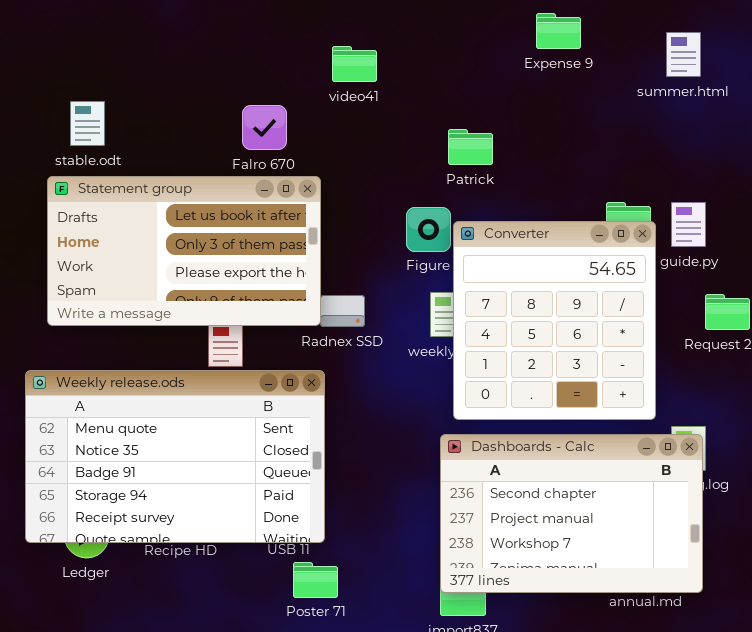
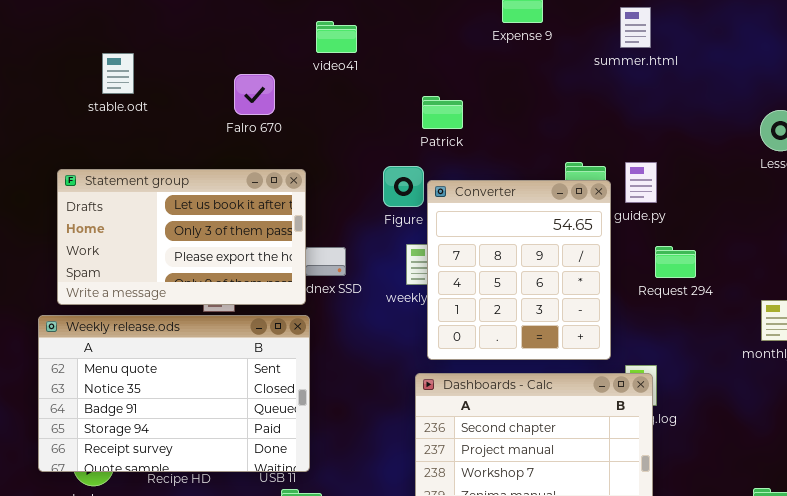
stable.odt: [70,101,105,146] -> [102,53,134,94], moved
Statement group: [47,176,321,326] -> [57,169,306,305], moved

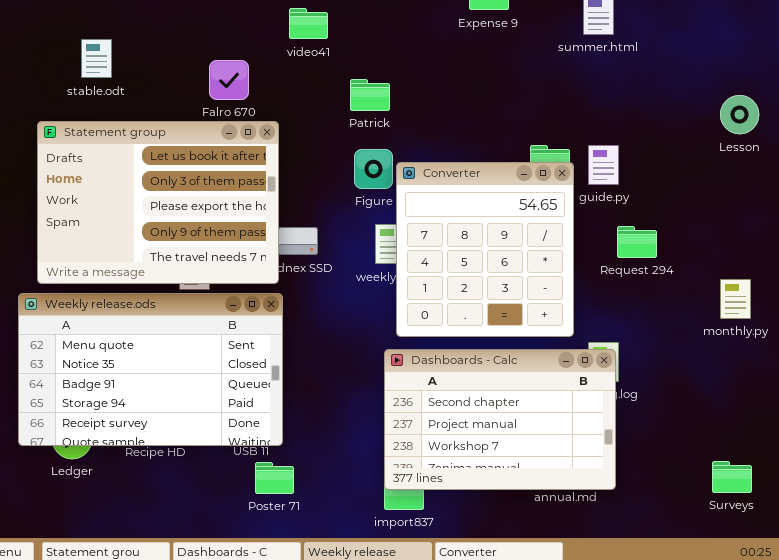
Patrick: [422,96,463,129] -> [350,79,390,111], moved
Statement group: [57,169,306,305] -> [37,121,279,284], resized

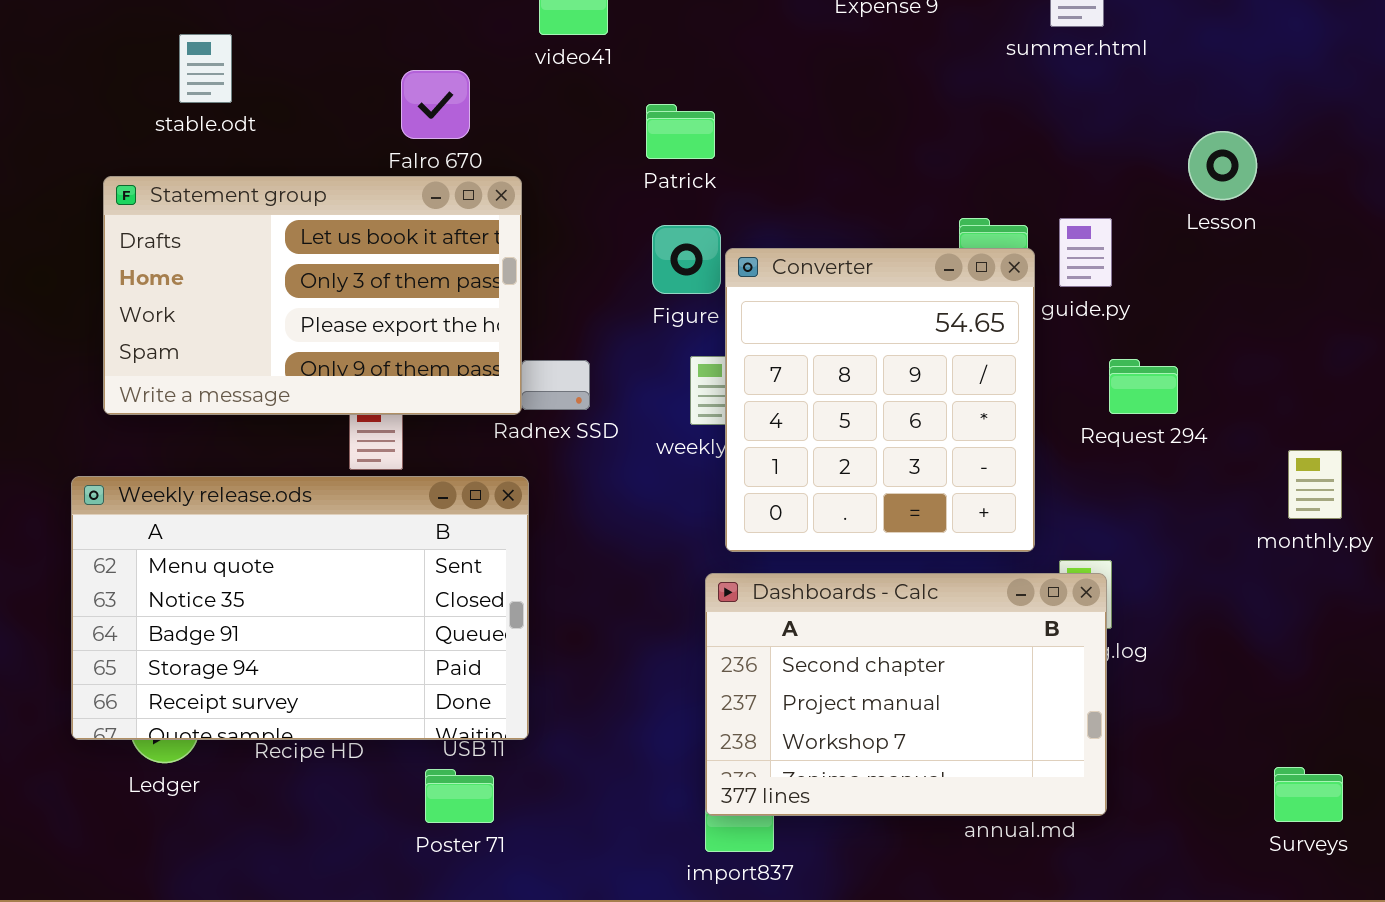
Lesson: [720,95,759,134] -> [1188,131,1257,200], moved
Statement group: [37,121,279,284] -> [103,176,522,415], resized
Poster 71: [255,462,294,494] -> [425,769,494,823], moved

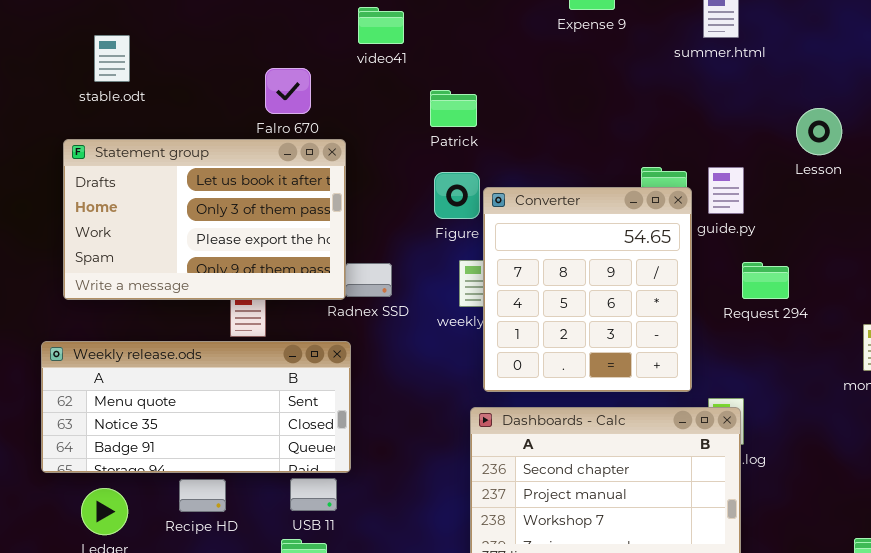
stable.odt: [179,34,232,103] -> [94,35,130,82], moved
Weekly release.ods: [71,476,529,740] -> [41,341,351,473], resized

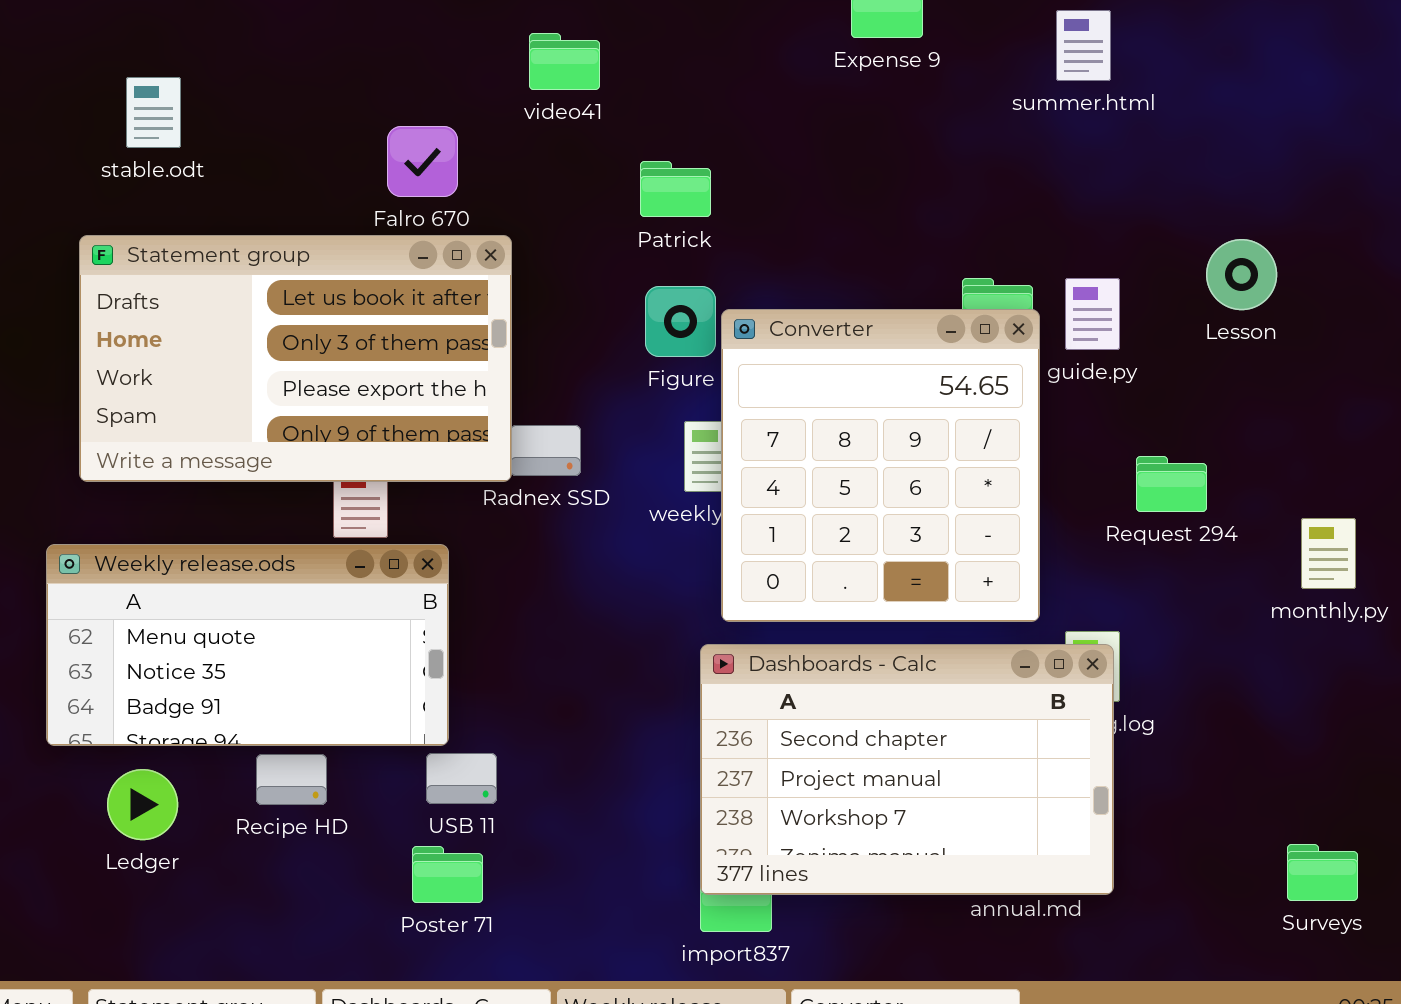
Lesson: [796,108,842,155] -> [1206,239,1277,310], moved
Request 294: [742,262,789,299] -> [1136,456,1207,512], moved
Weekly release.ods: [41,341,351,473] -> [46,544,449,746], resized

